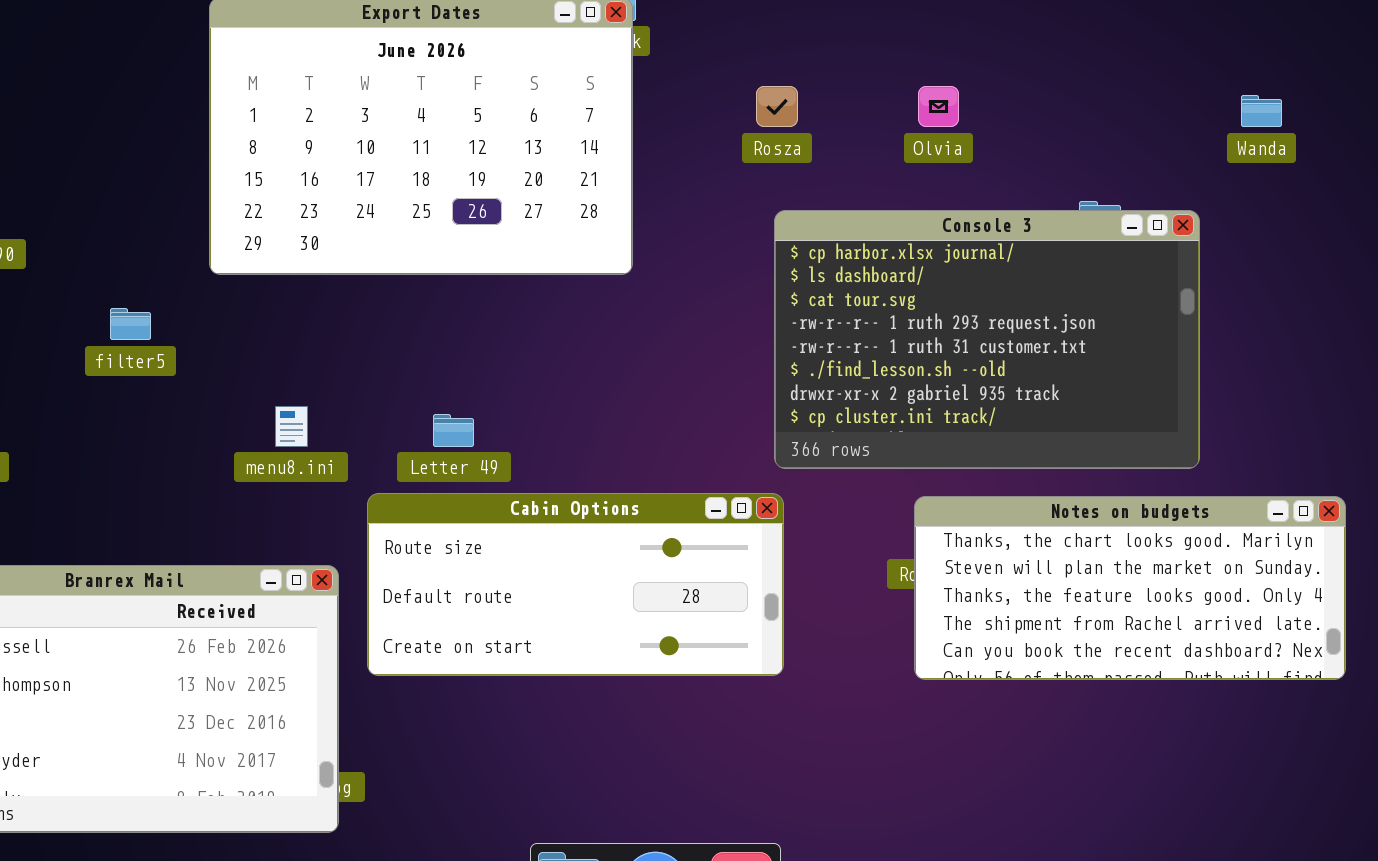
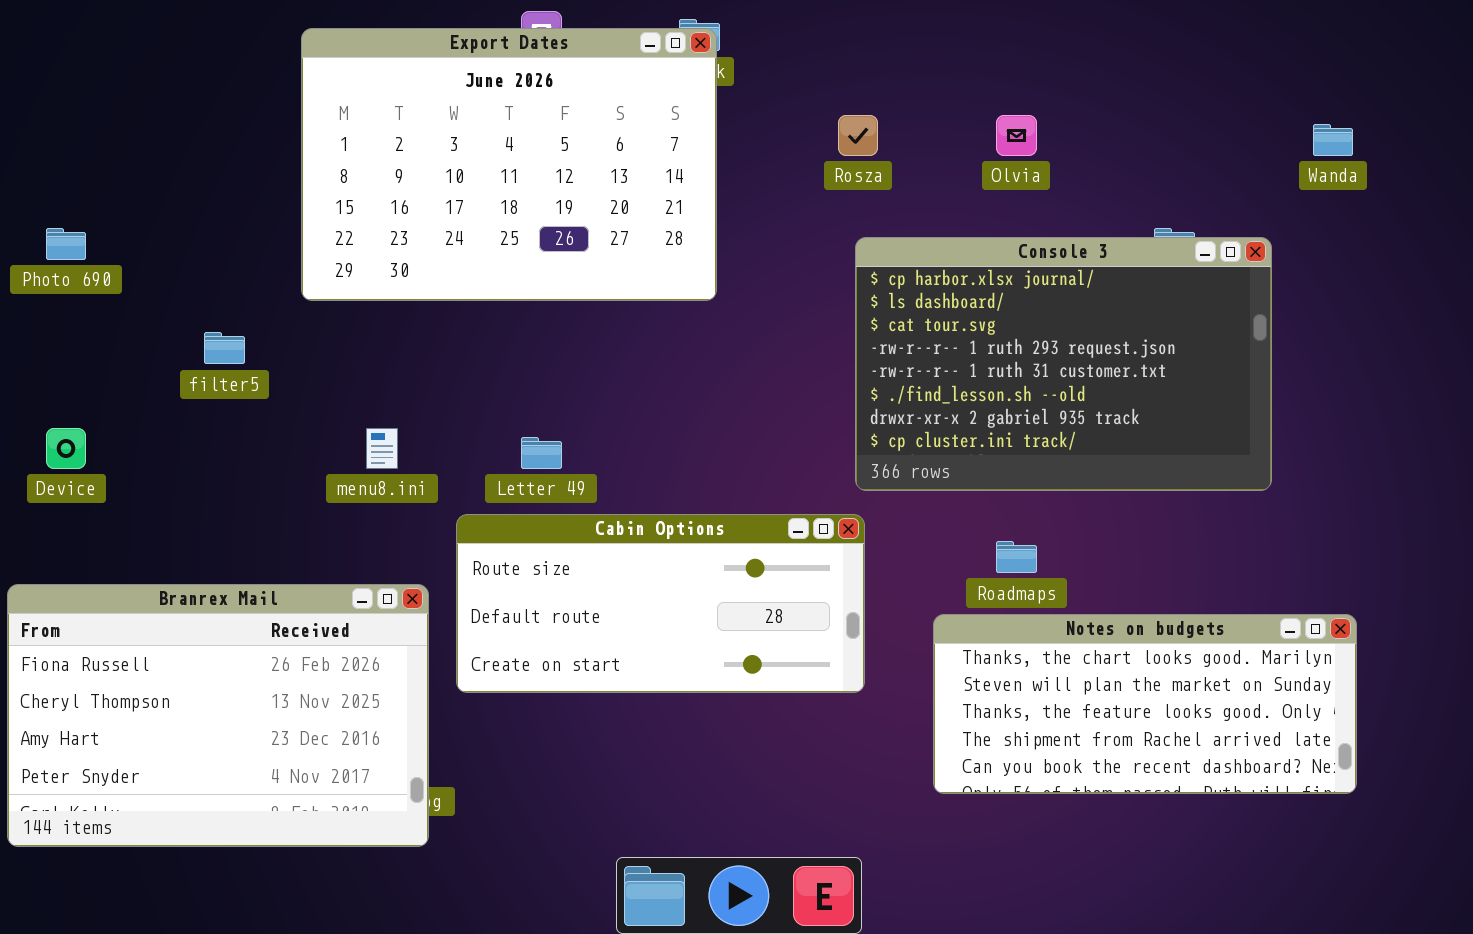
Notes on budgets: [914,496,1346,680] -> [933,614,1357,794], moved

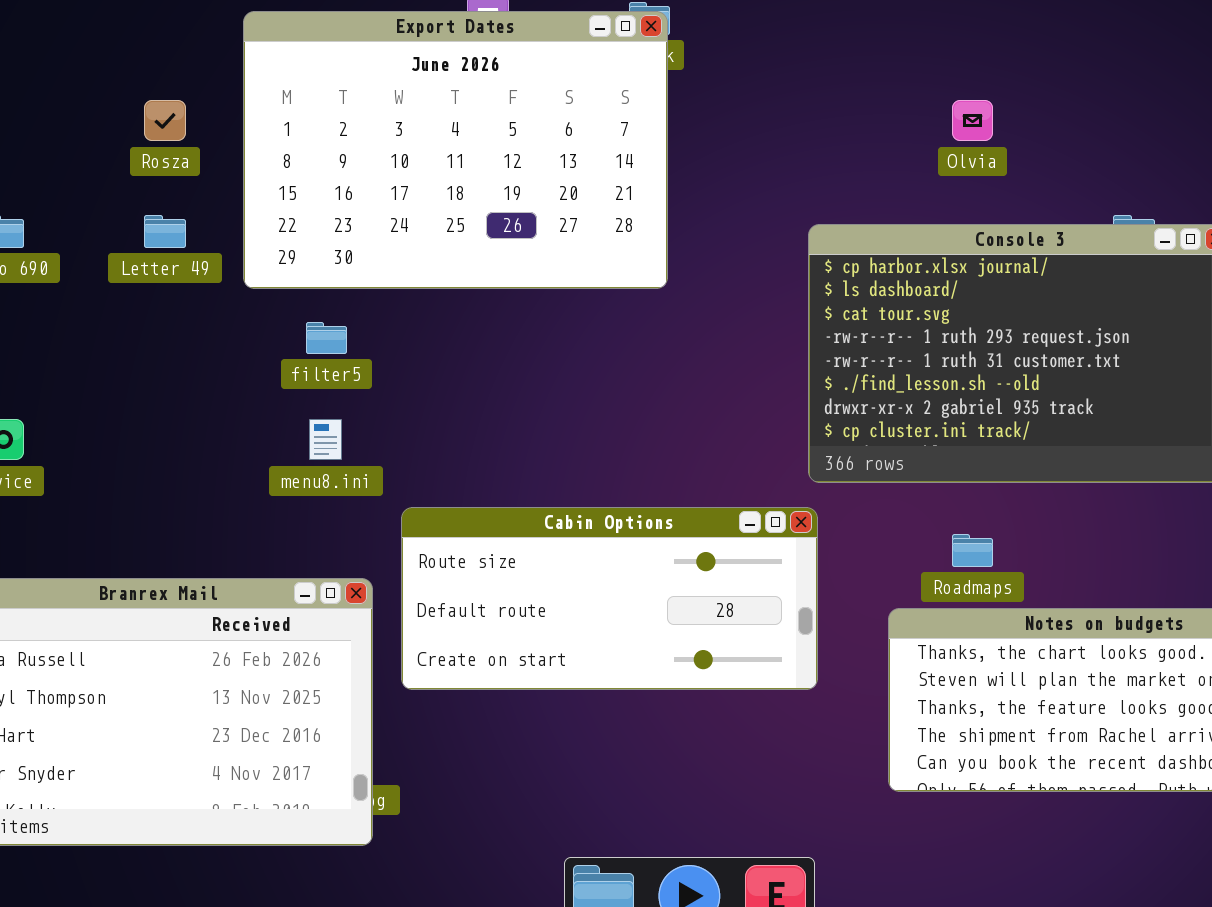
Rosza: [838,115,878,156] -> [144,100,186,141], moved
filter5: [204,332,245,364] -> [306,322,347,354], moved
Letter 49: [521,437,562,469] -> [144,215,186,248], moved

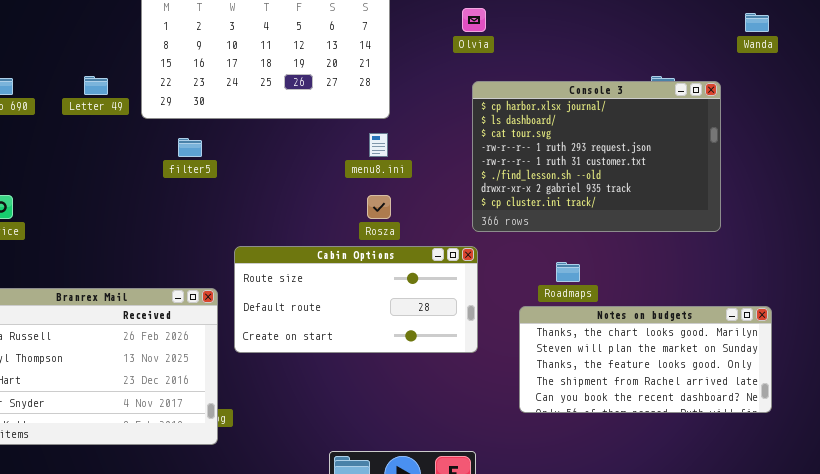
Rosza: [144,100,186,141] -> [367,195,391,219], moved
Olvia: [952,100,993,141] -> [462,8,486,32], moved
menu8.ini: [309,419,342,460] -> [369,133,388,157], moved

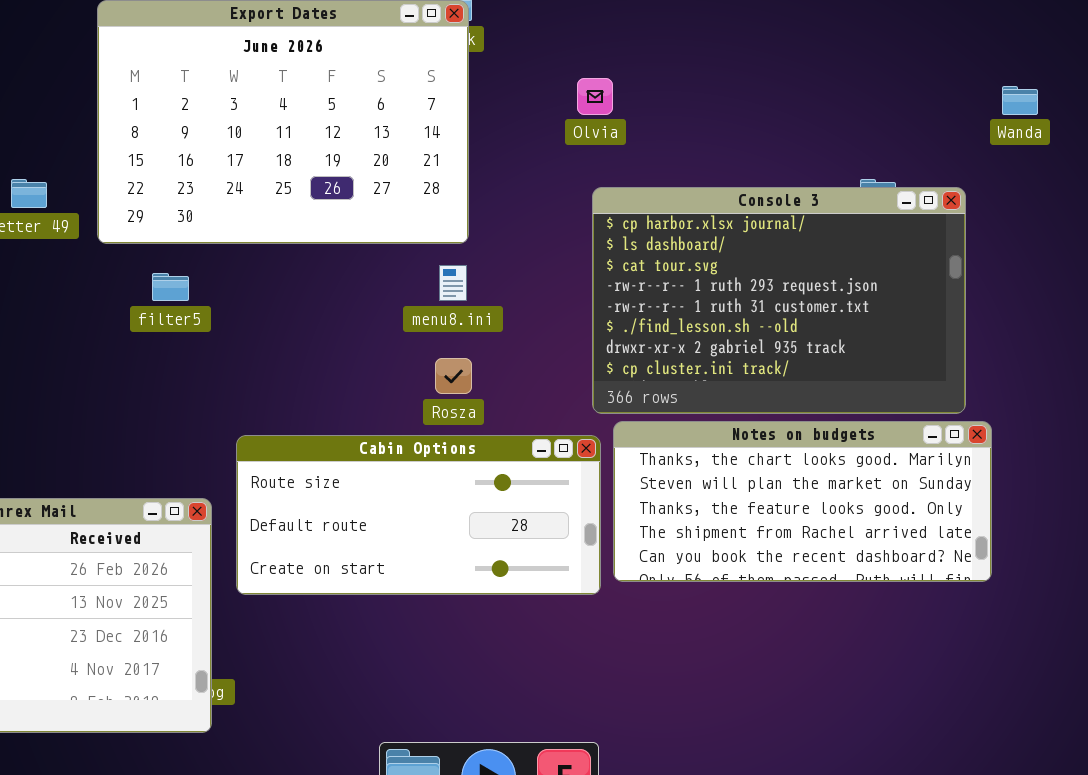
Notes on budgets: [519,306,772,413] -> [613,421,992,582], moved

